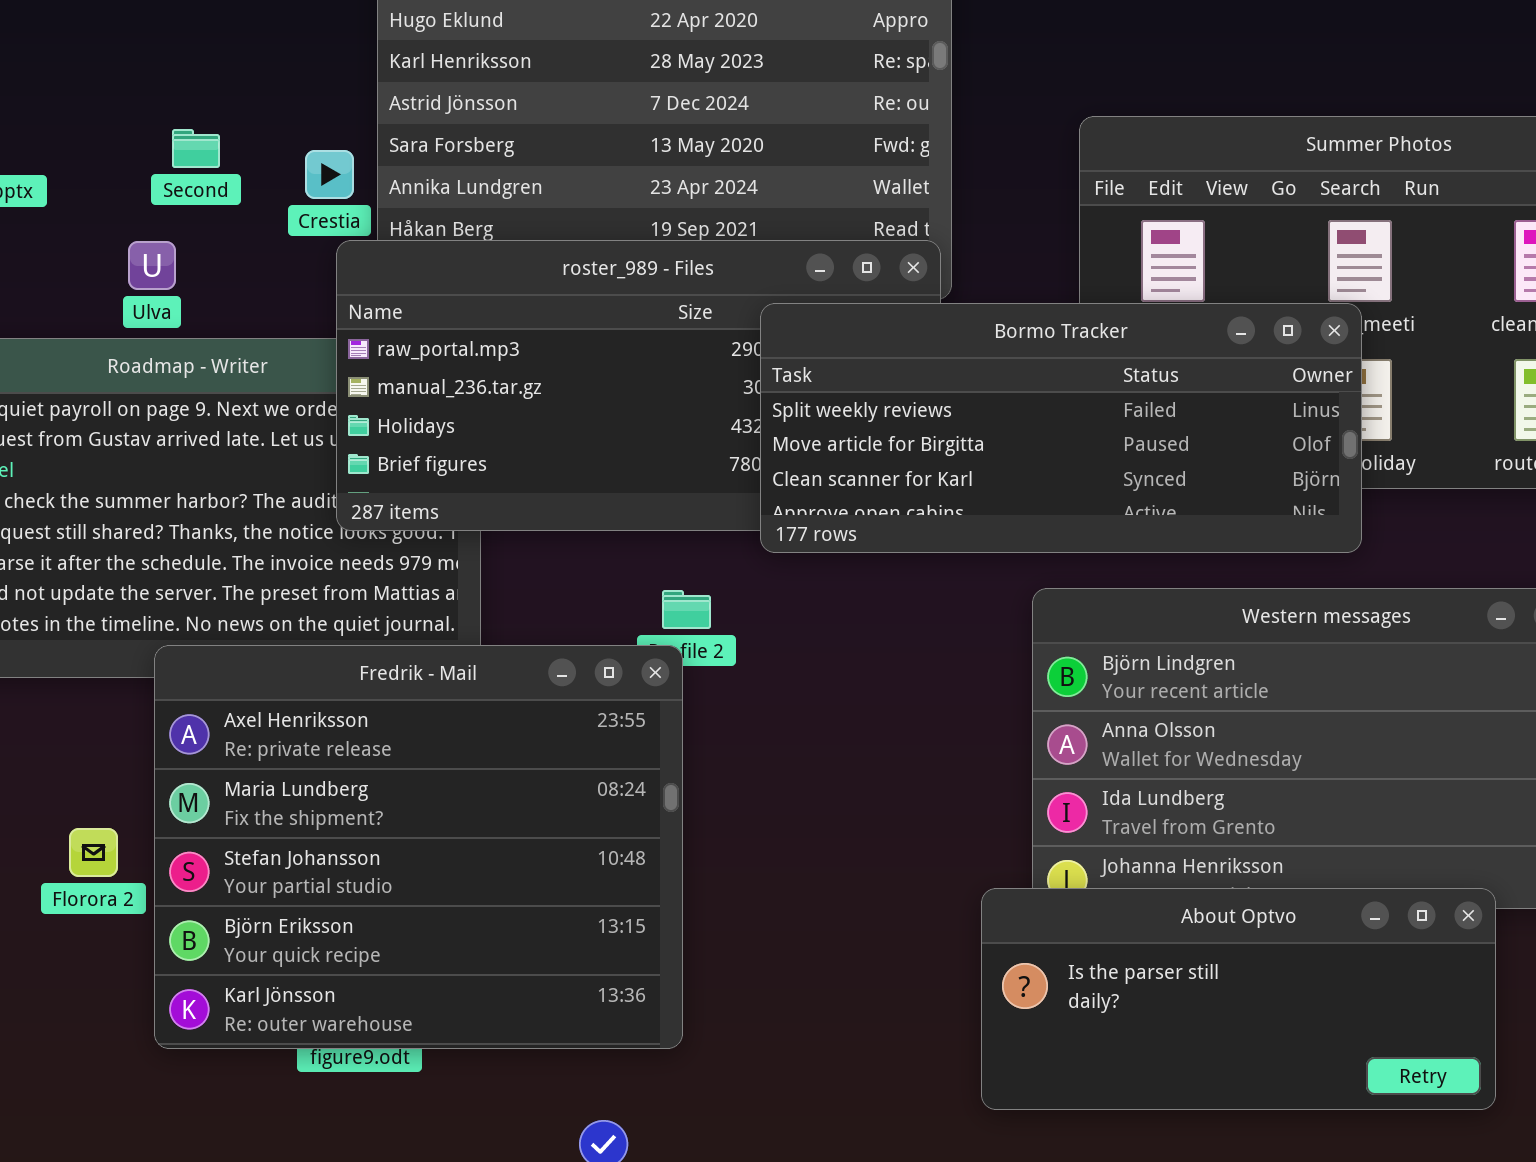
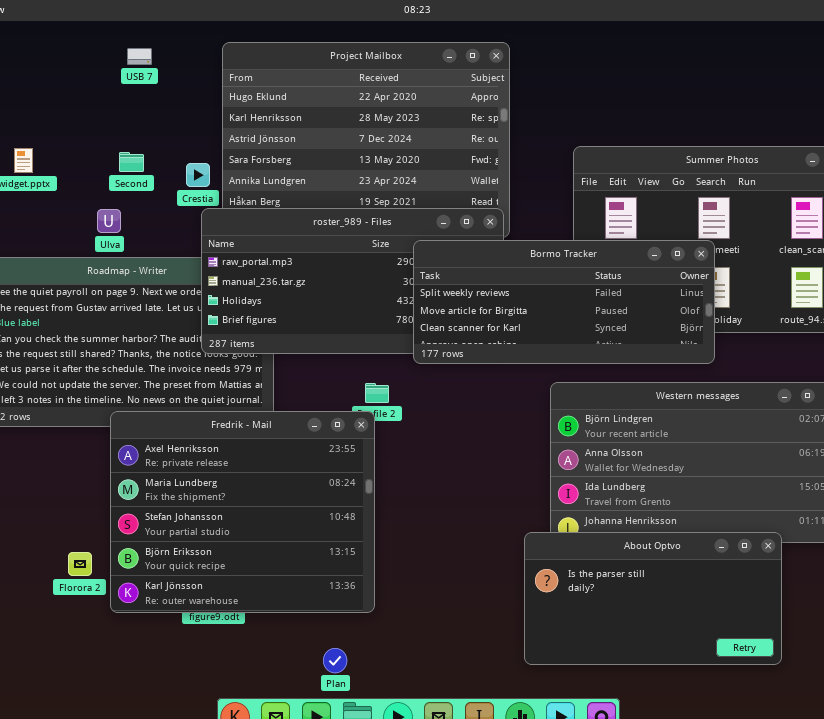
Florora 2: [69,828,118,877] -> [68,552,92,576], moved
About Optvo: [981,888,1496,1110] -> [524,532,782,665], resized

